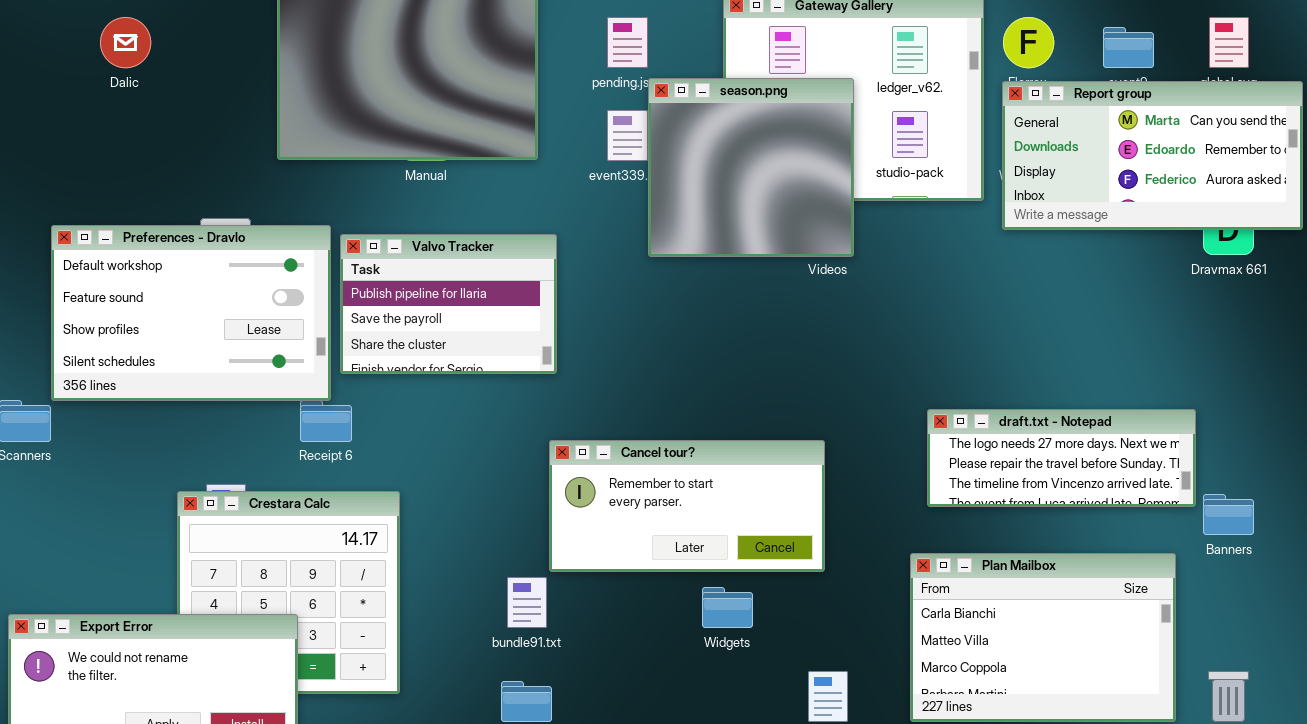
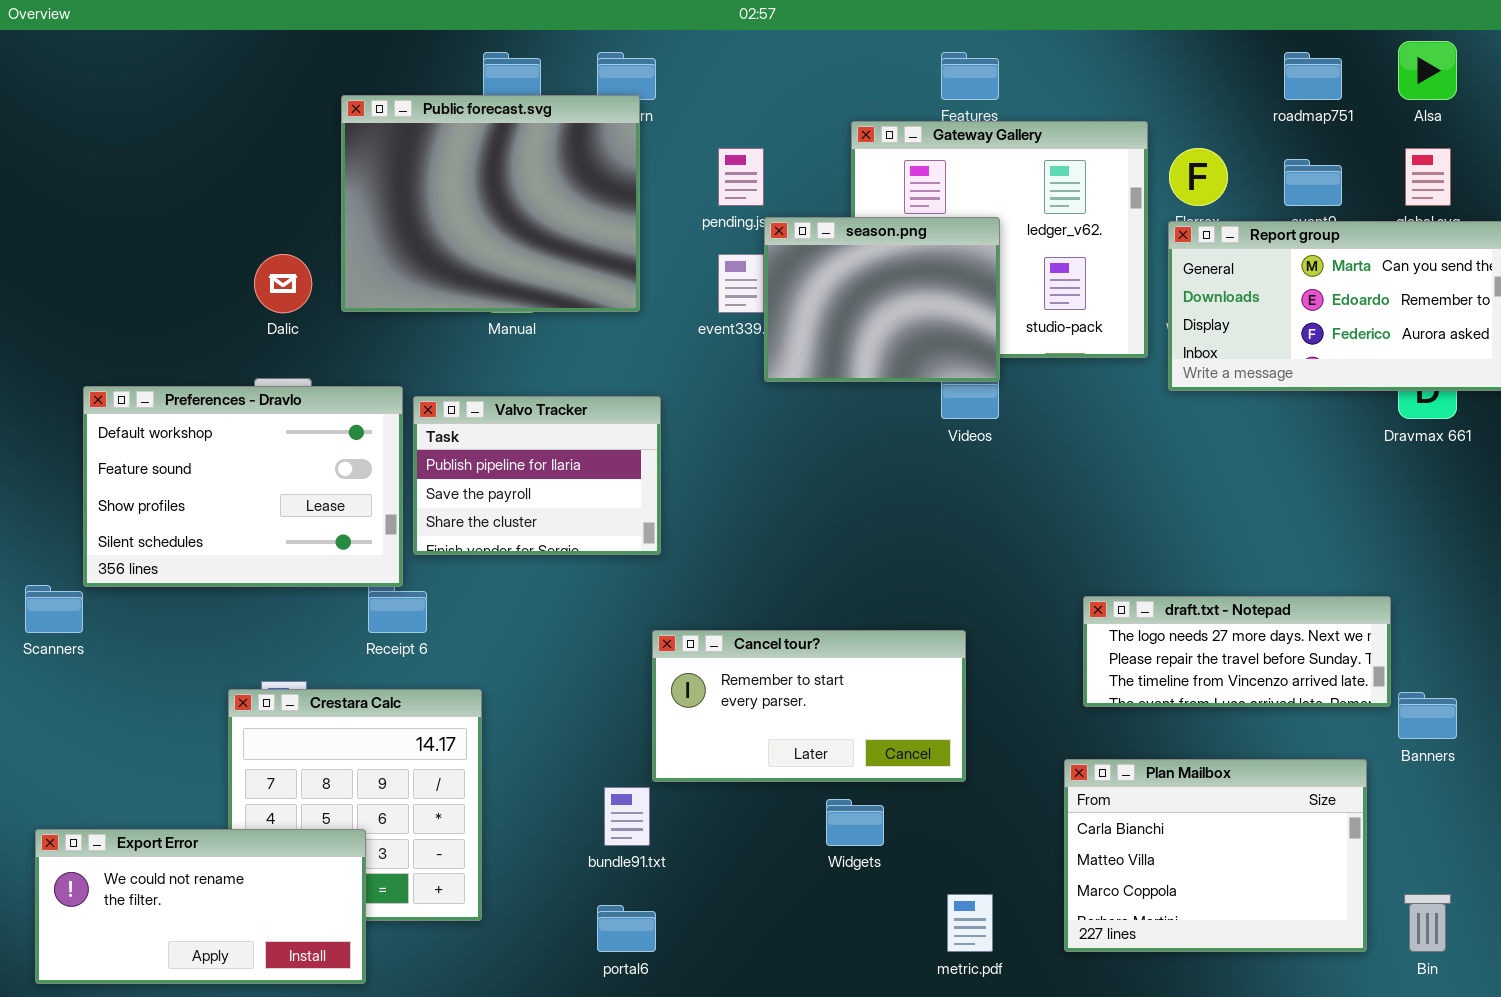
Dalic: [100,17,151,68] -> [254,254,312,313], moved
season.png: [648,78,854,257] -> [764,217,1000,382], resized

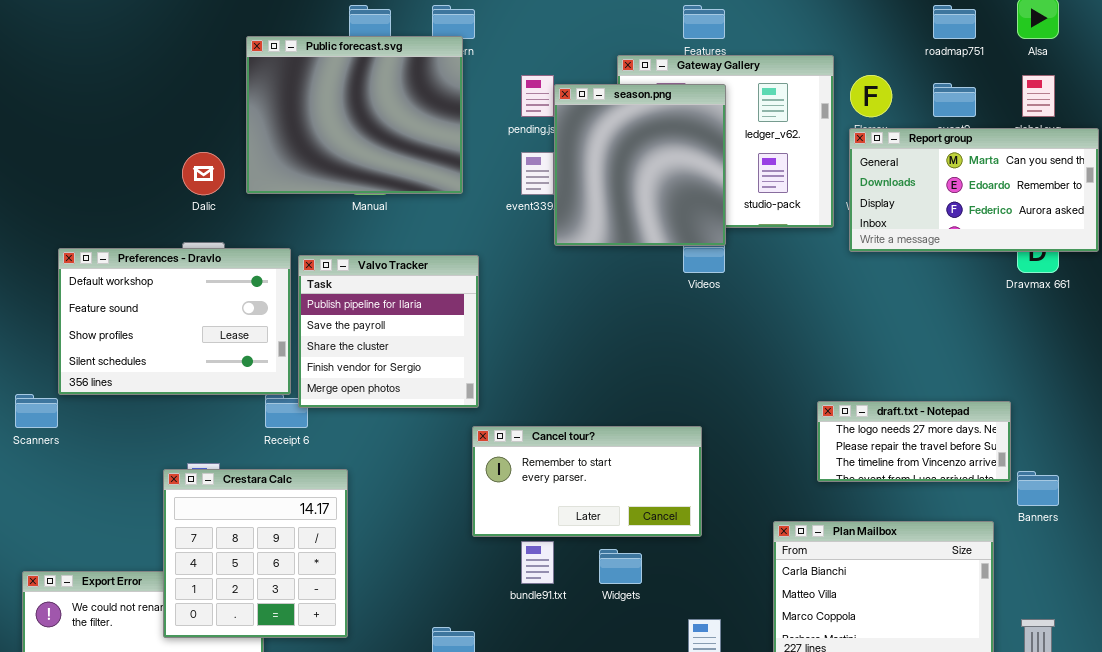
season.png: [764,217,1000,382] -> [554,84,726,246], resized
Valvo Tracker: [413,396,661,555] -> [298,255,479,408], resized
draft.txt - Notepad: [1083,596,1391,707] -> [817,401,1011,482], resized
Crestara Calc: [228,689,482,921] -> [163,469,348,638], raised
bundle91.txt: [604,787,650,846] -> [521,541,554,584], moved

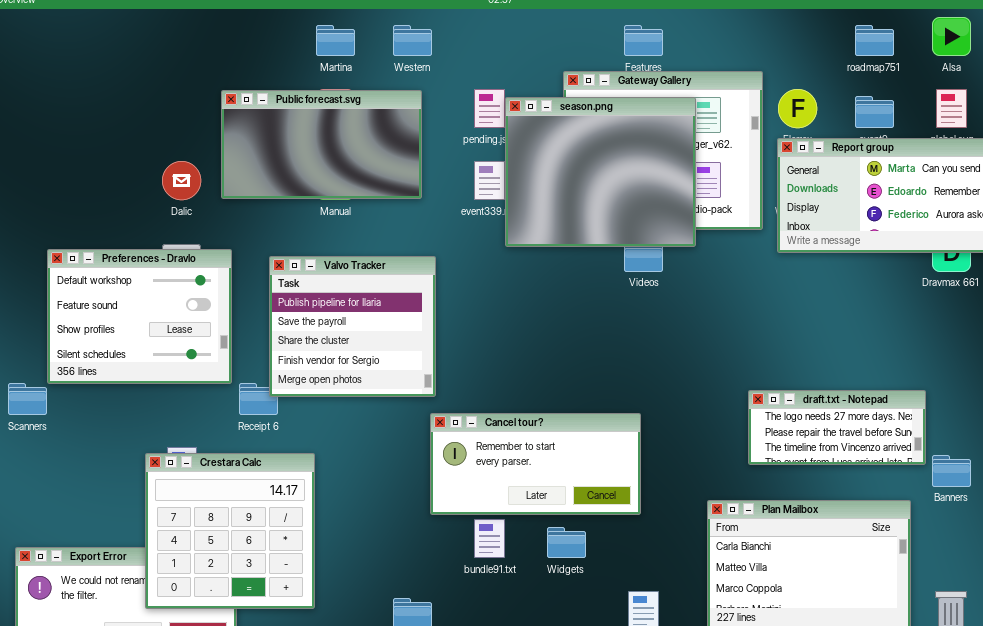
Public forecast.svg: [246,36,463,194] -> [221,90,422,199], resized
season.png: [554,84,726,246] -> [505,97,696,247], resized
Preferences - Dravlo: [58,248,291,395] -> [47,249,232,384], resized

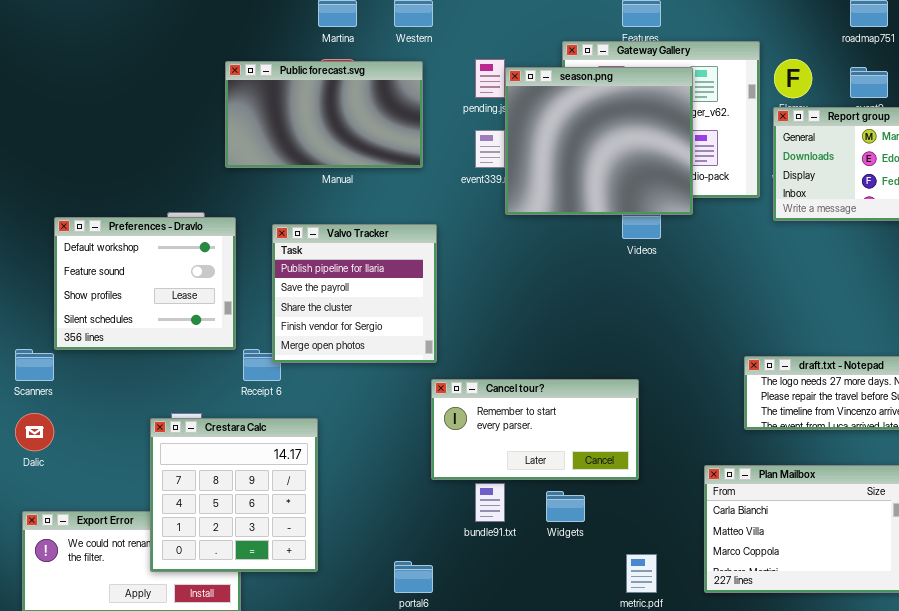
Dalic: [162,161,201,200] -> [15,413,54,451], moved

